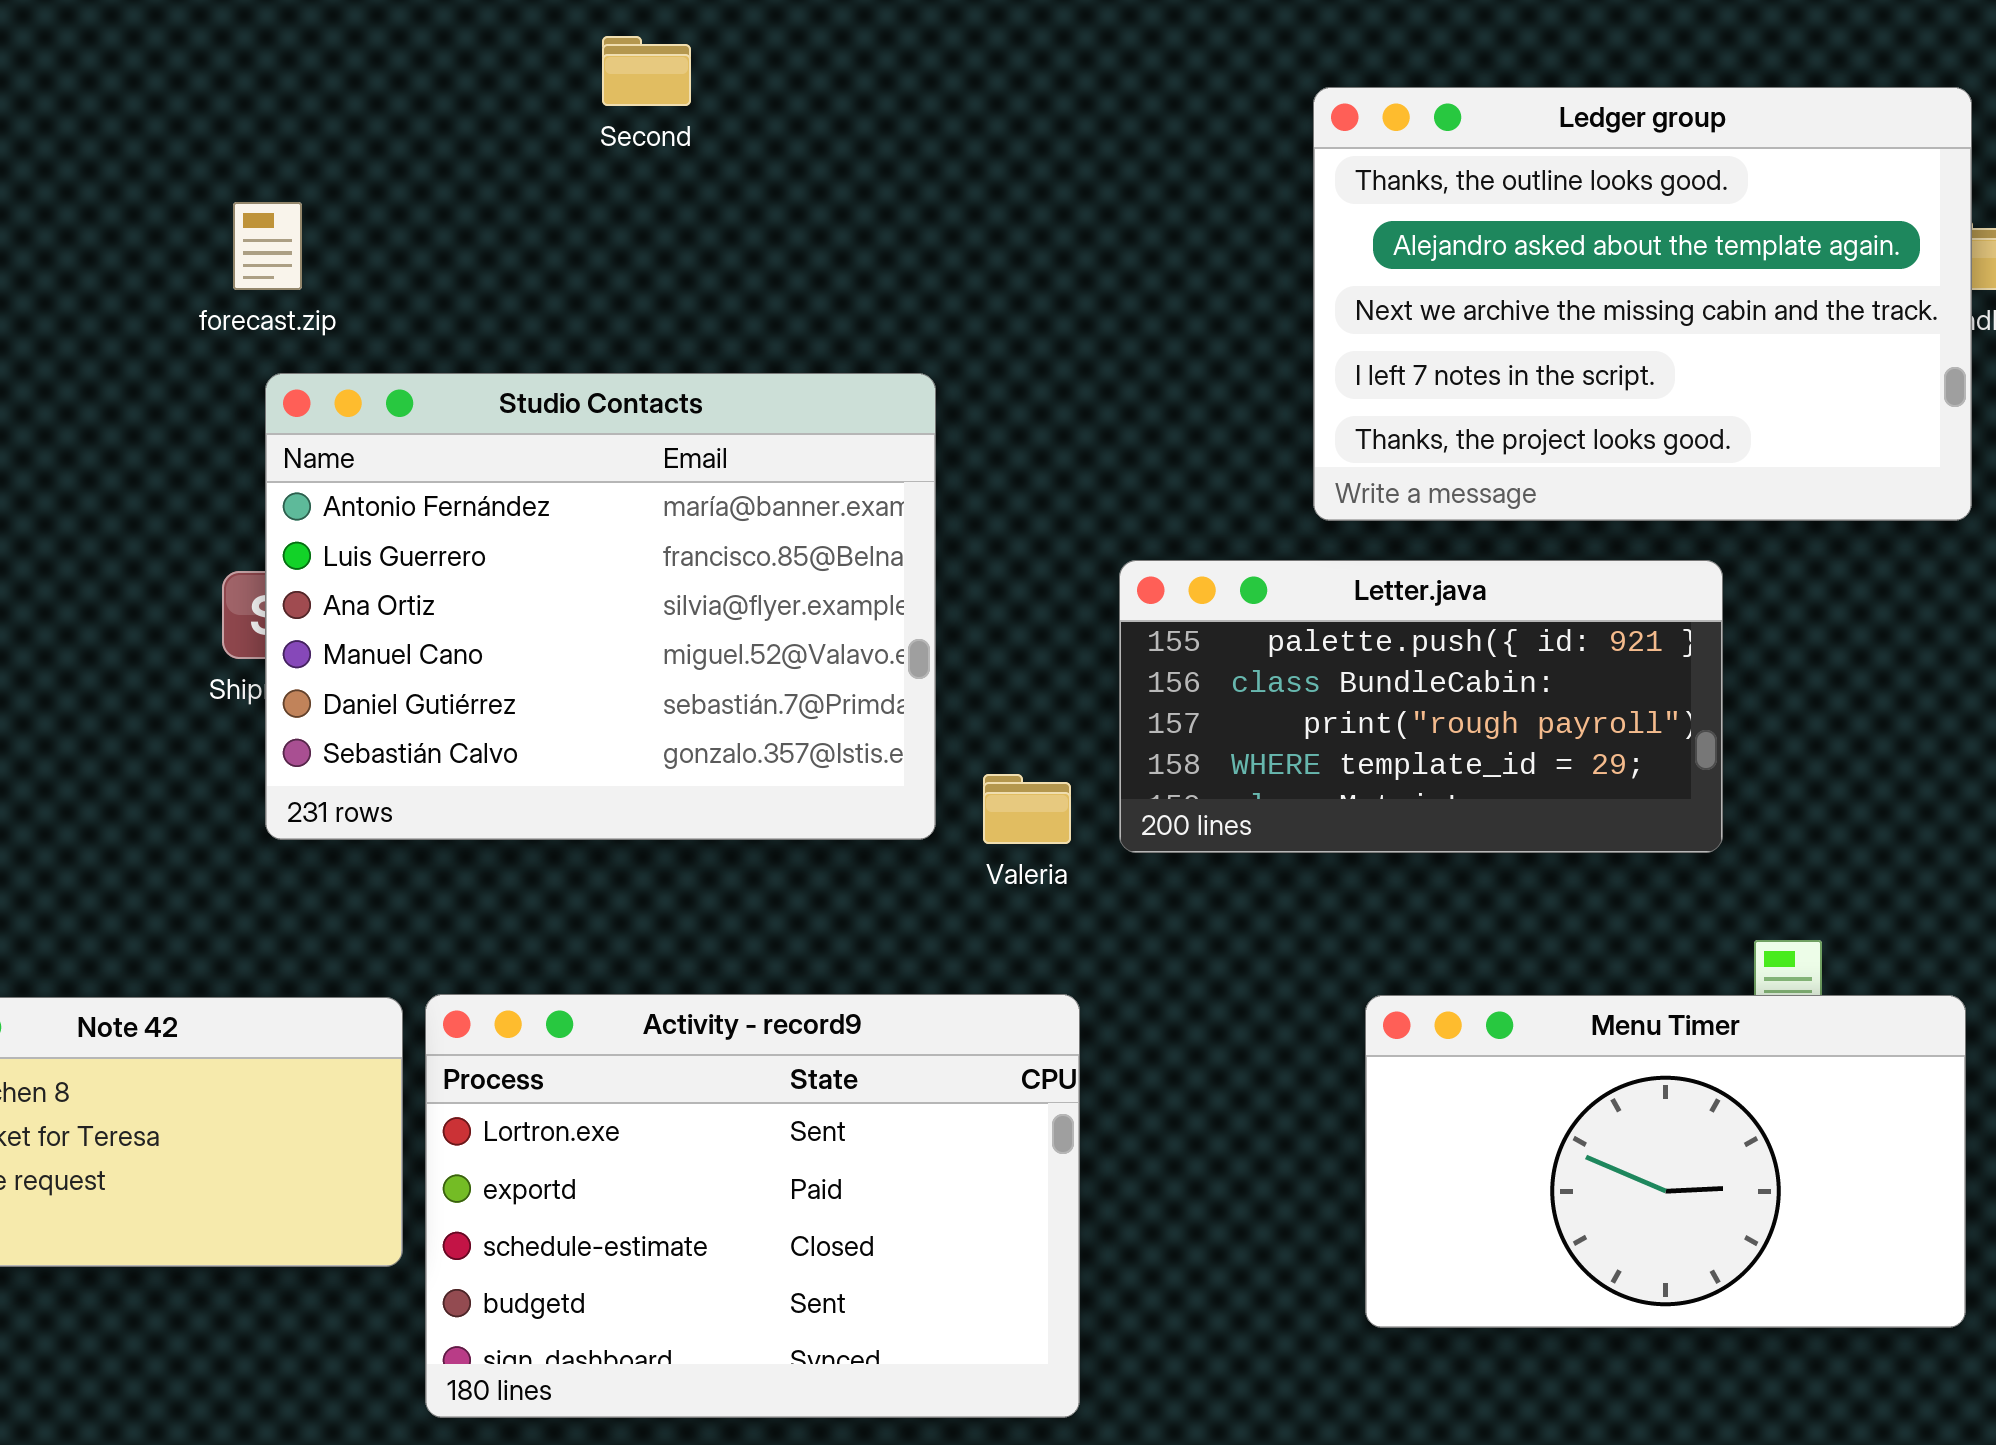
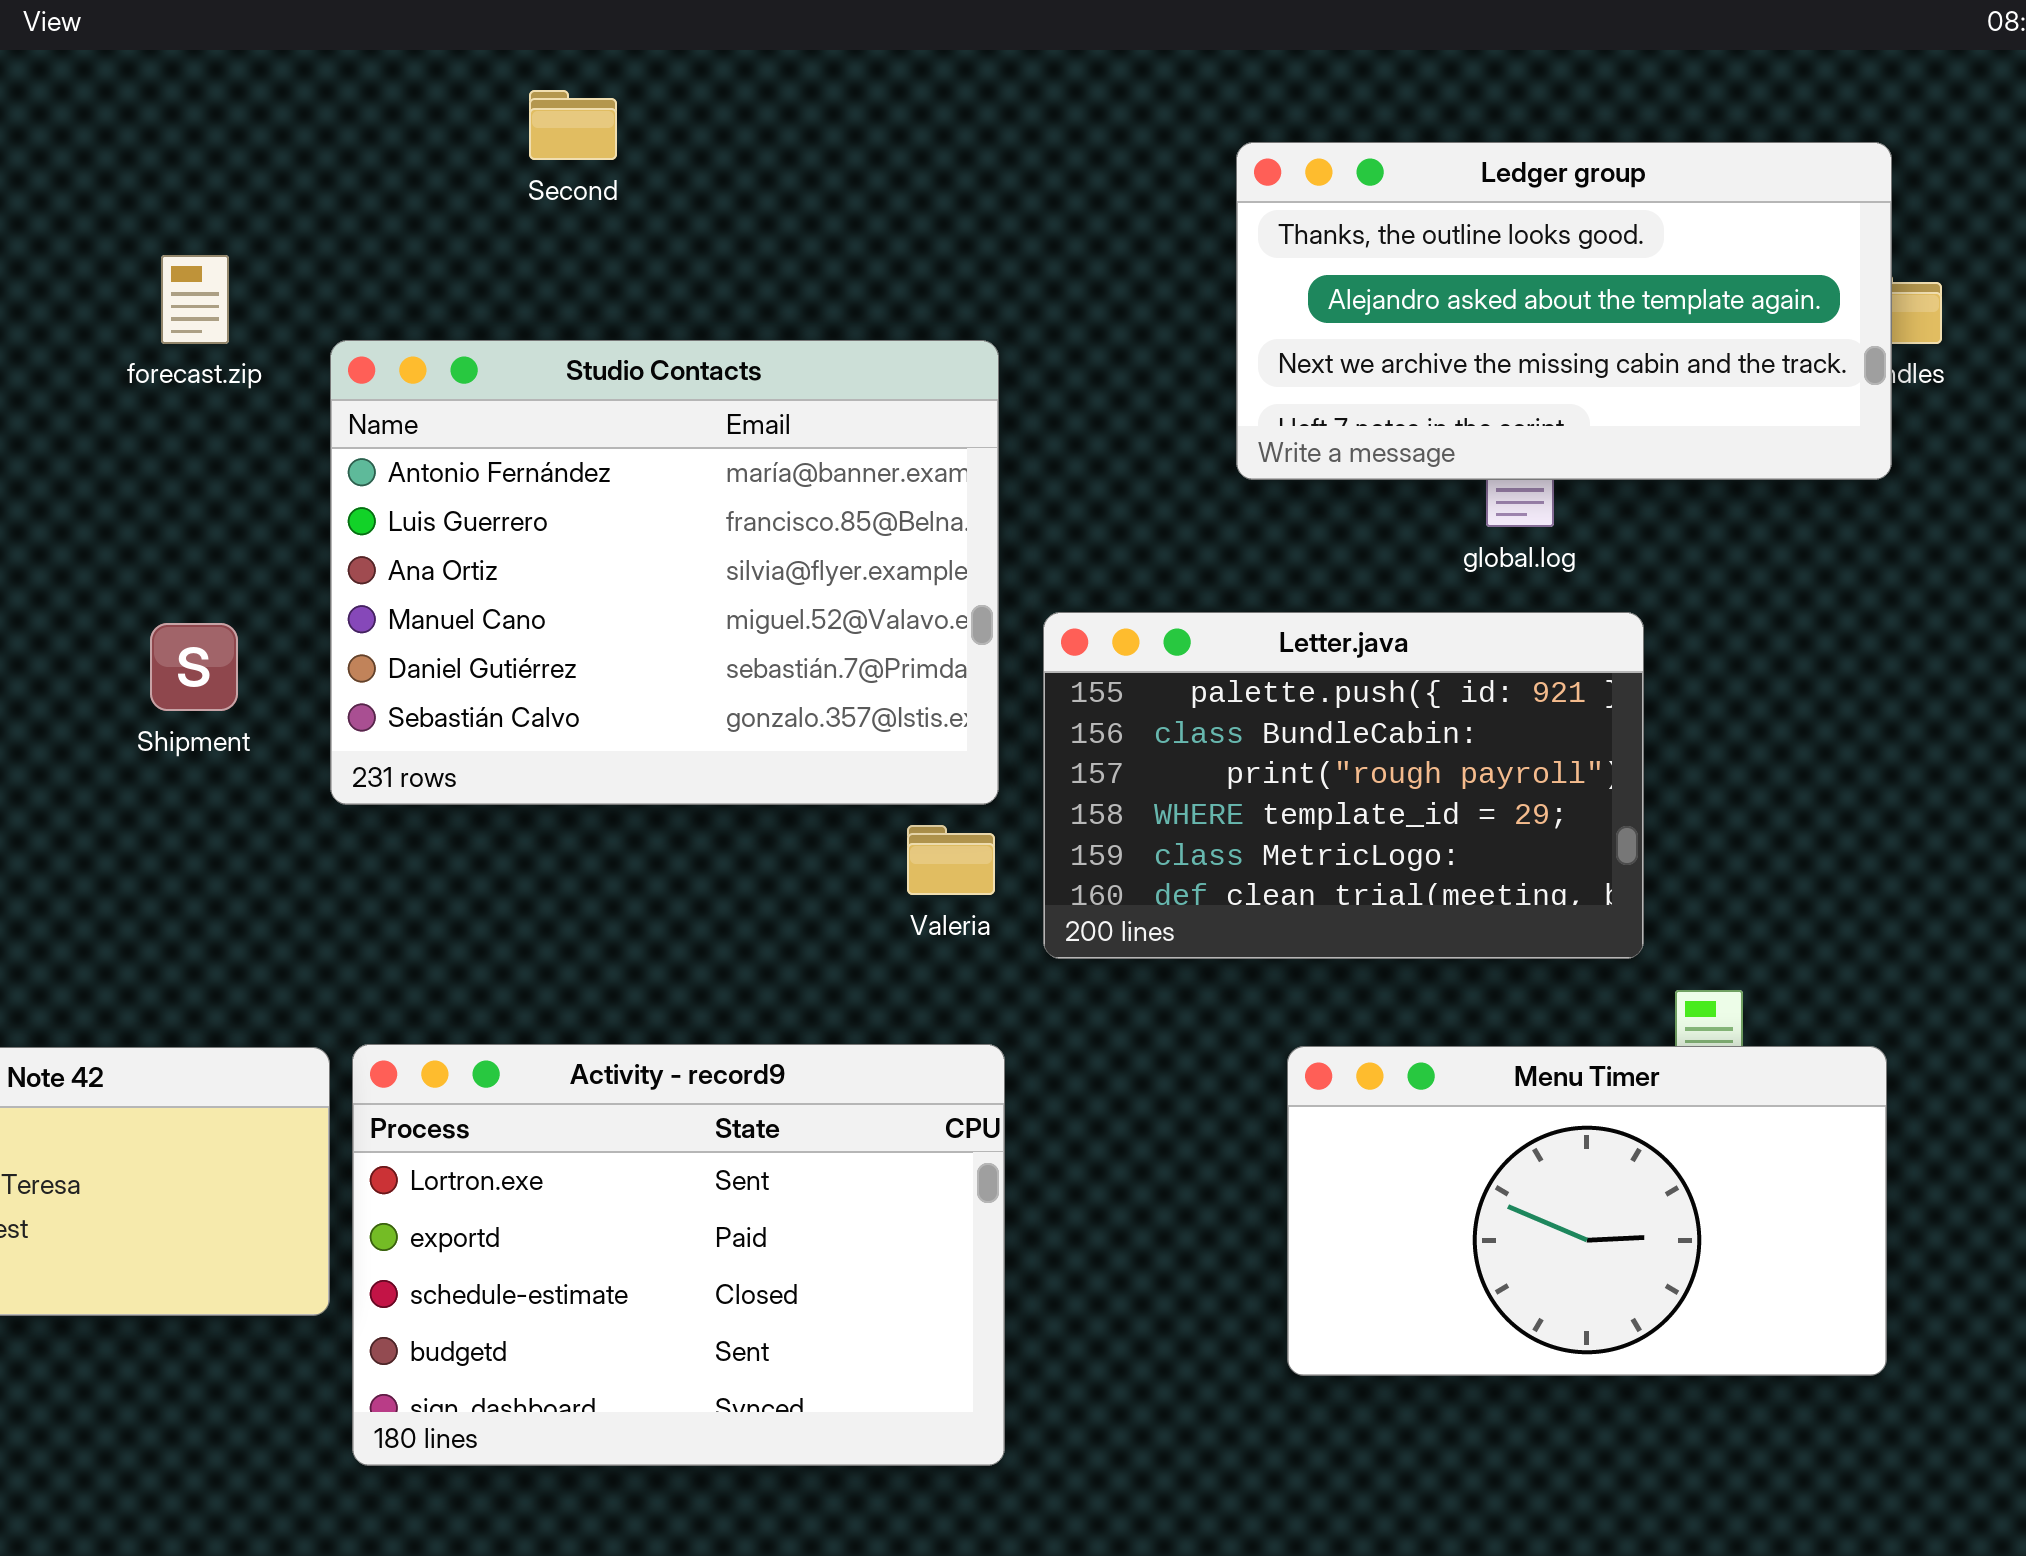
Ledger group: [1313,87,1972,521] -> [1236,142,1892,480], resized
Studio Contacts: [265,373,936,840] -> [330,340,999,805], moved
Letter.java: [1119,560,1723,853] -> [1043,612,1644,959], resized

